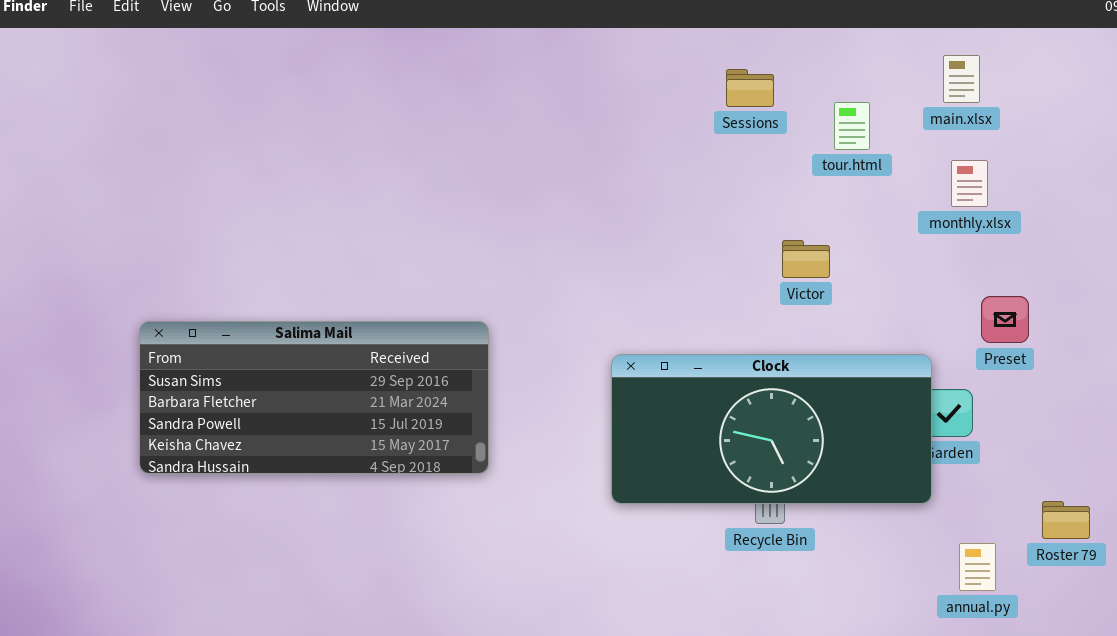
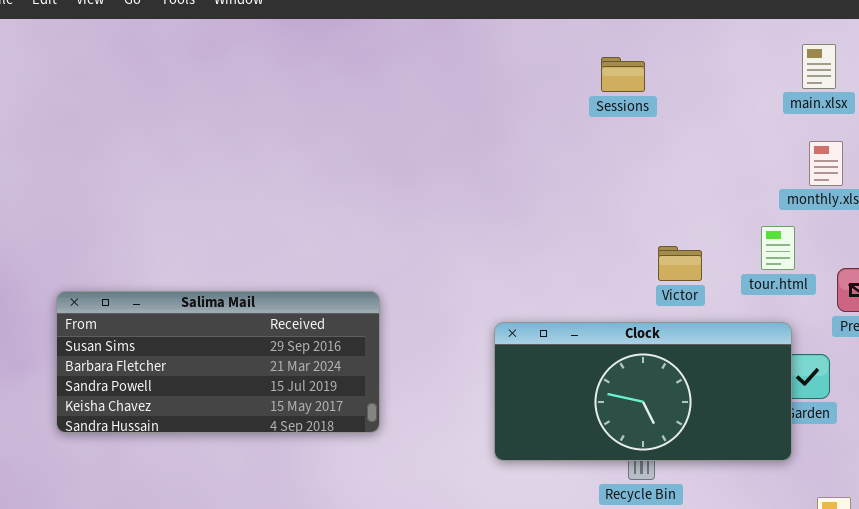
tour.html: [834,102,870,150] -> [761,226,795,270], moved
Victor: [782,240,830,278] -> [658,246,702,281], moved

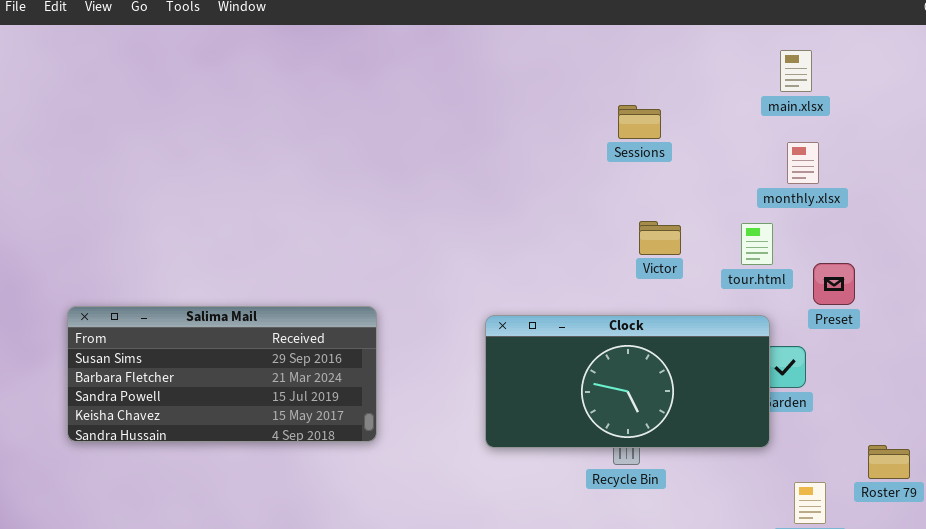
Sessions: [601,57,645,92] -> [618,105,661,139], moved
Victor: [658,246,702,281] -> [639,221,681,255], moved
Salima Mail: [56,291,380,433] -> [67,306,377,442], moved

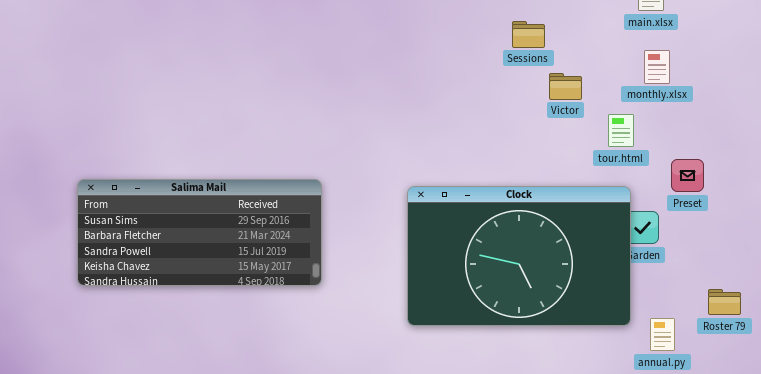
Victor: [639,221,681,255] -> [549,73,582,100], moved
Preset: [813,263,855,305] -> [671,159,704,192], moved
Clock: [485,315,770,448] -> [407,186,631,326], resized

